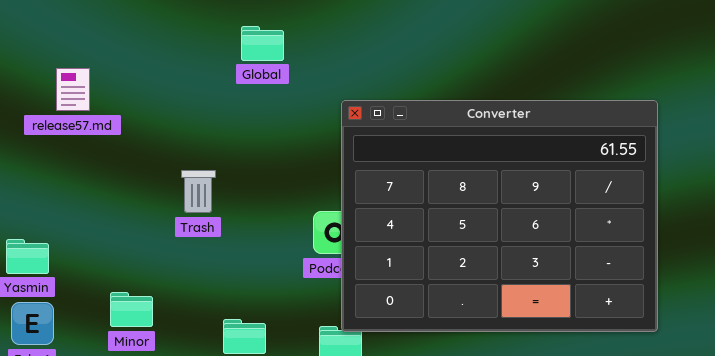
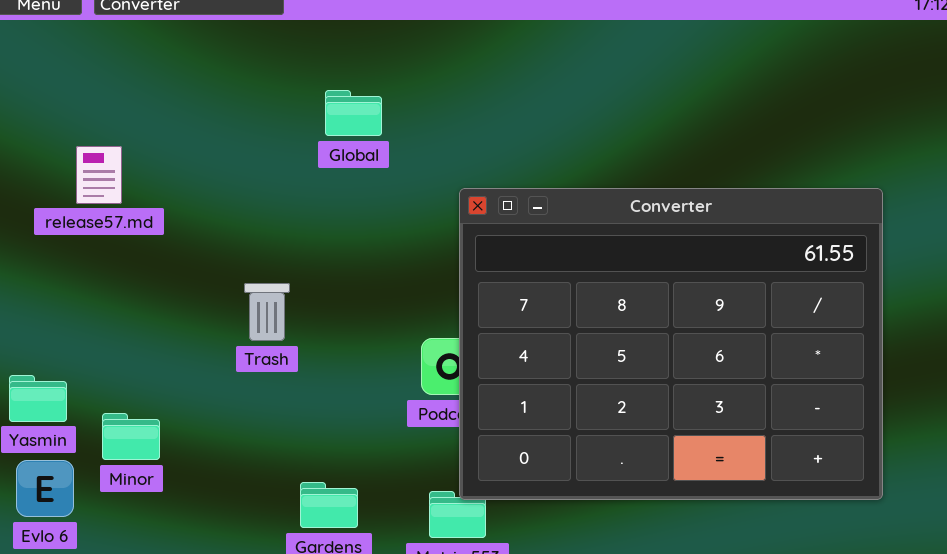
Minor: [110,292,153,327] -> [102,413,160,460], moved

